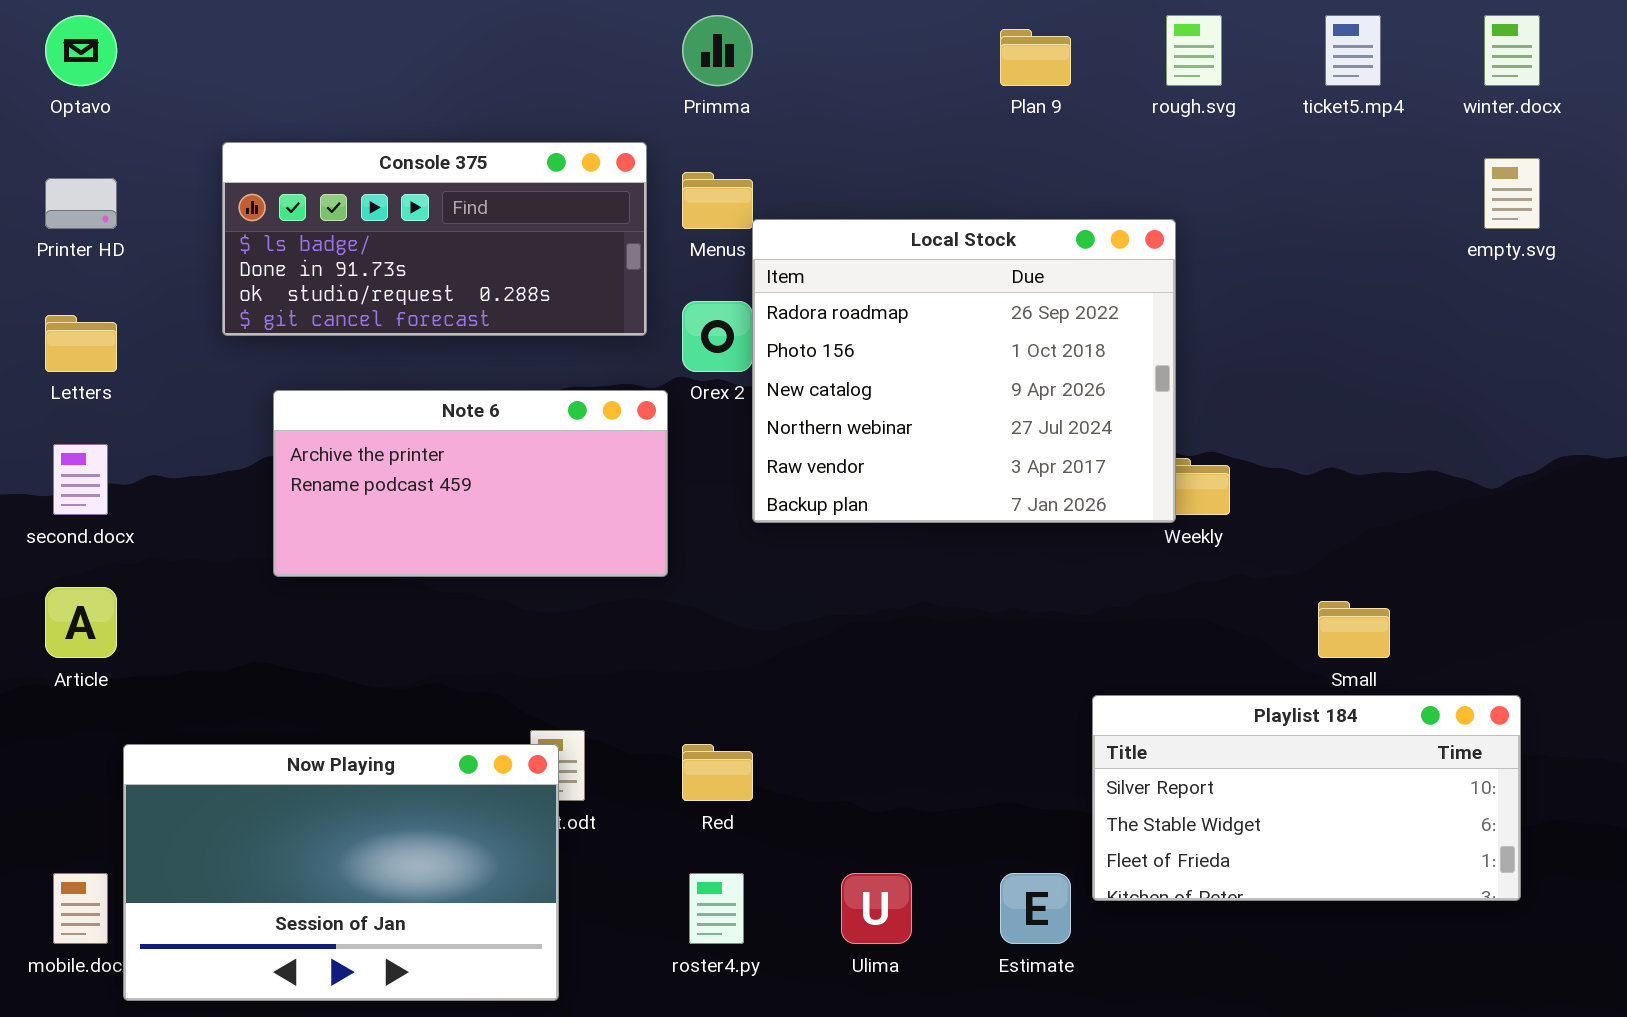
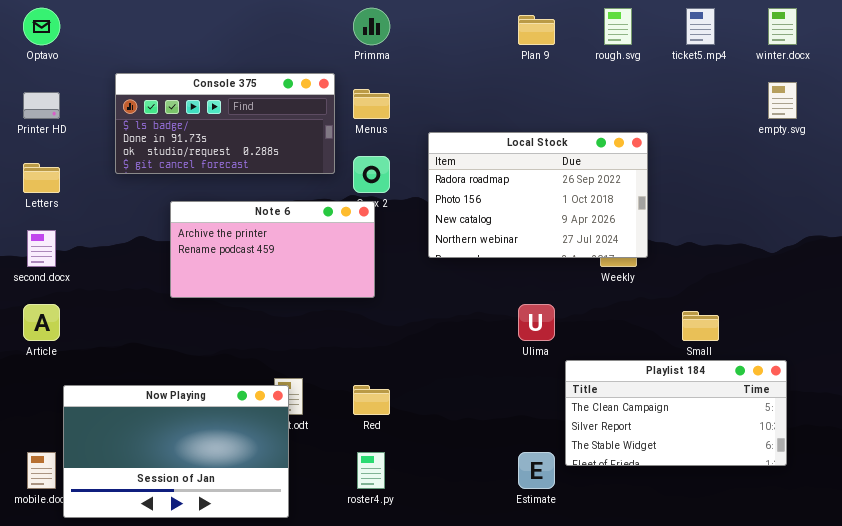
Local Stock: [752,219,1176,523] -> [428,132,648,258], moved, resized
Note 6: [273,390,668,577] -> [170,201,375,298], moved
Playlist 184: [1092,695,1521,901] -> [565,360,787,466], scrolled up 1 row
Ulima: [841,873,912,944] -> [518,304,555,341], moved

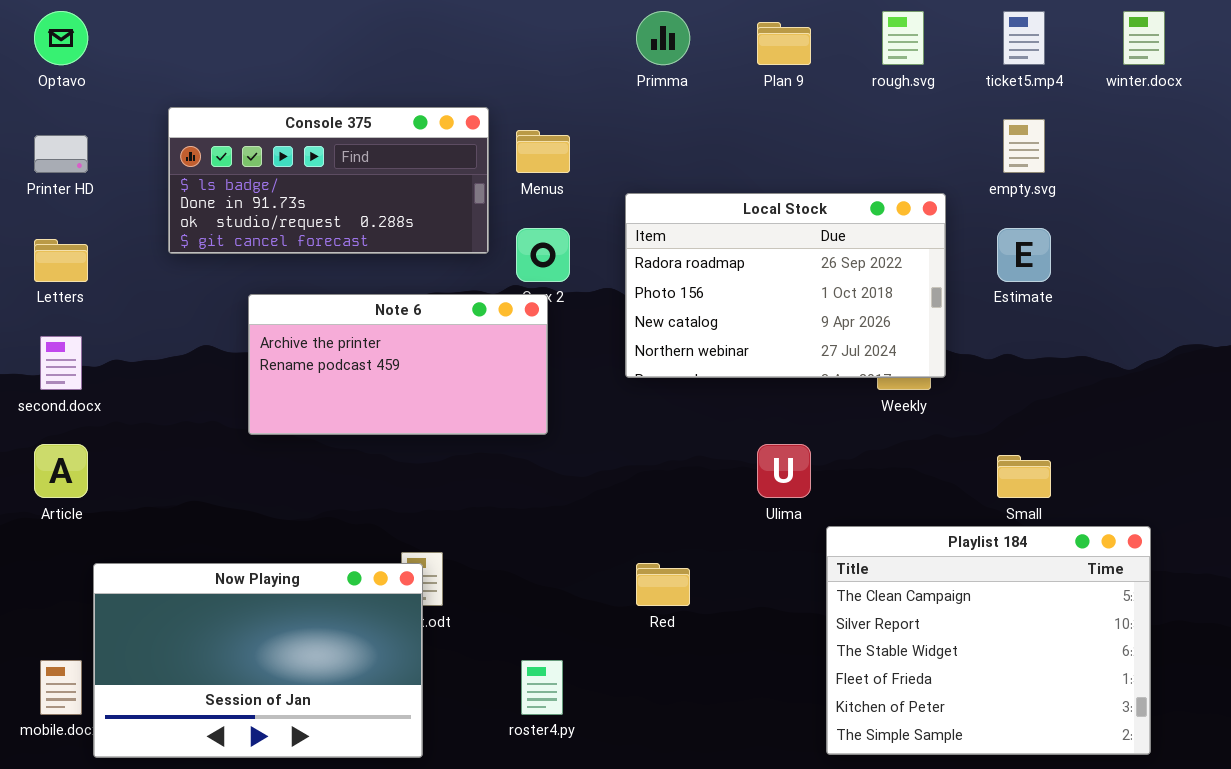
Primma: [353,8,390,45] -> [636,11,690,65], moved
empty.svg: [768,82,797,119] -> [1003,119,1045,173], moved
Playlist 184: [565,360,787,466] -> [826,526,1151,755], resized
Red: [353,385,390,415] -> [636,563,690,606], moved
Estimate: [518,452,555,489] -> [997,228,1051,282], moved

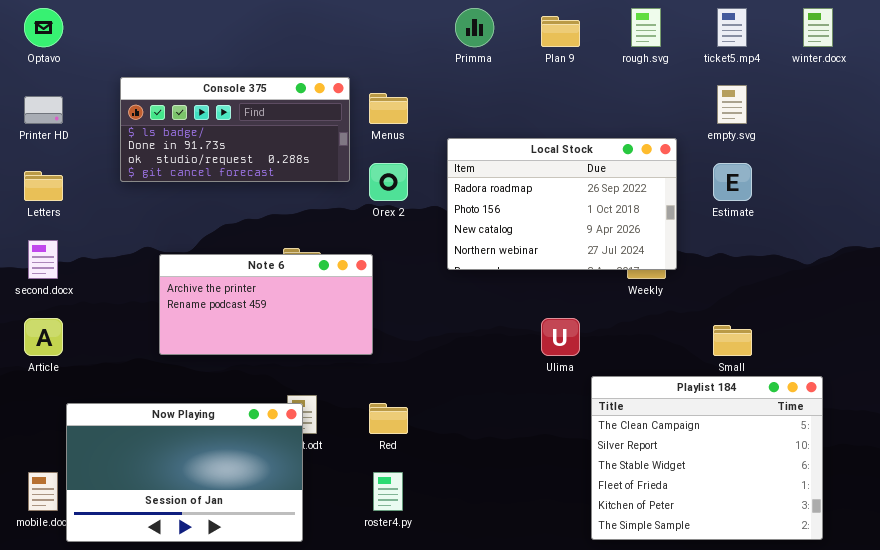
Note 6: [248,294,548,435] -> [159,254,373,355], moved
Red: [636,563,690,606] -> [369,403,408,434], moved

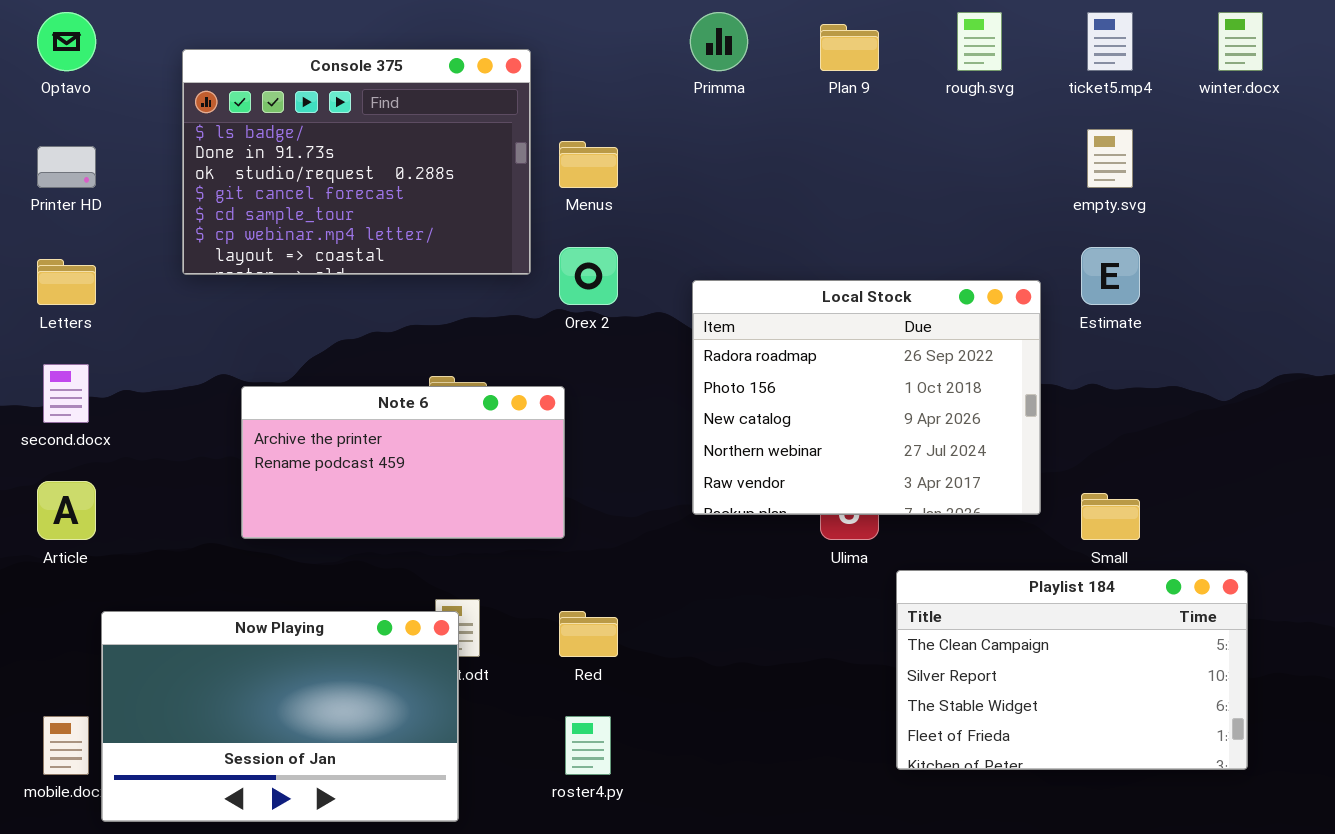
Console 375: [120,77,350,182] -> [182,49,531,275], resized
Local Stock: [447,138,677,270] -> [692,280,1041,515], moved, resized
Playlist 184: [591,376,823,540] -> [896,570,1248,770], resized

